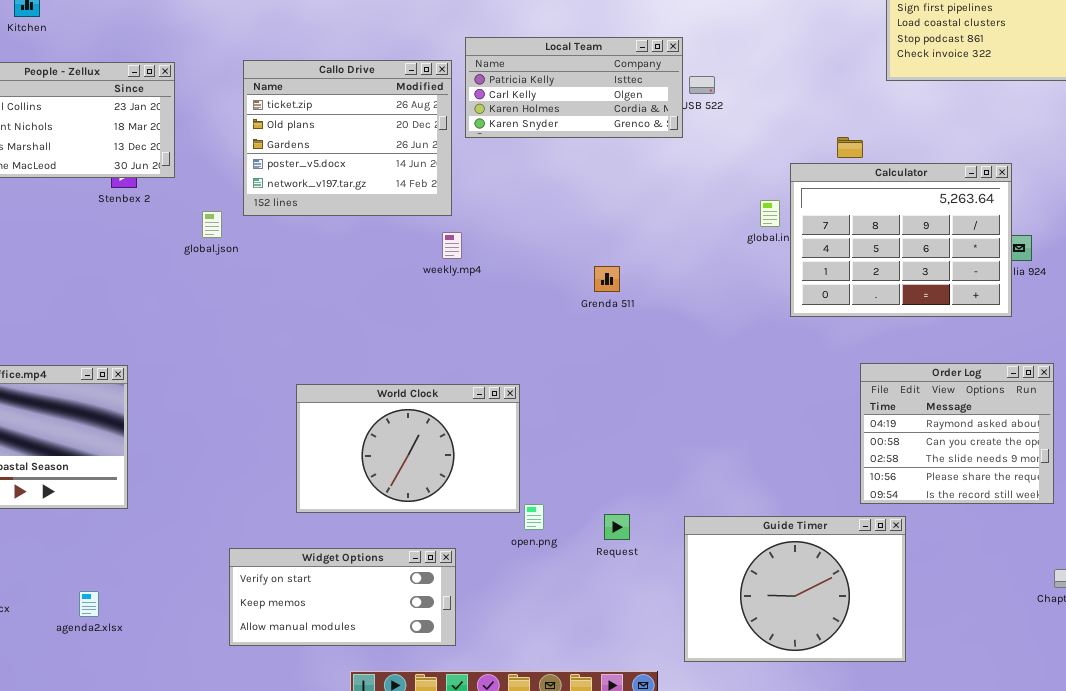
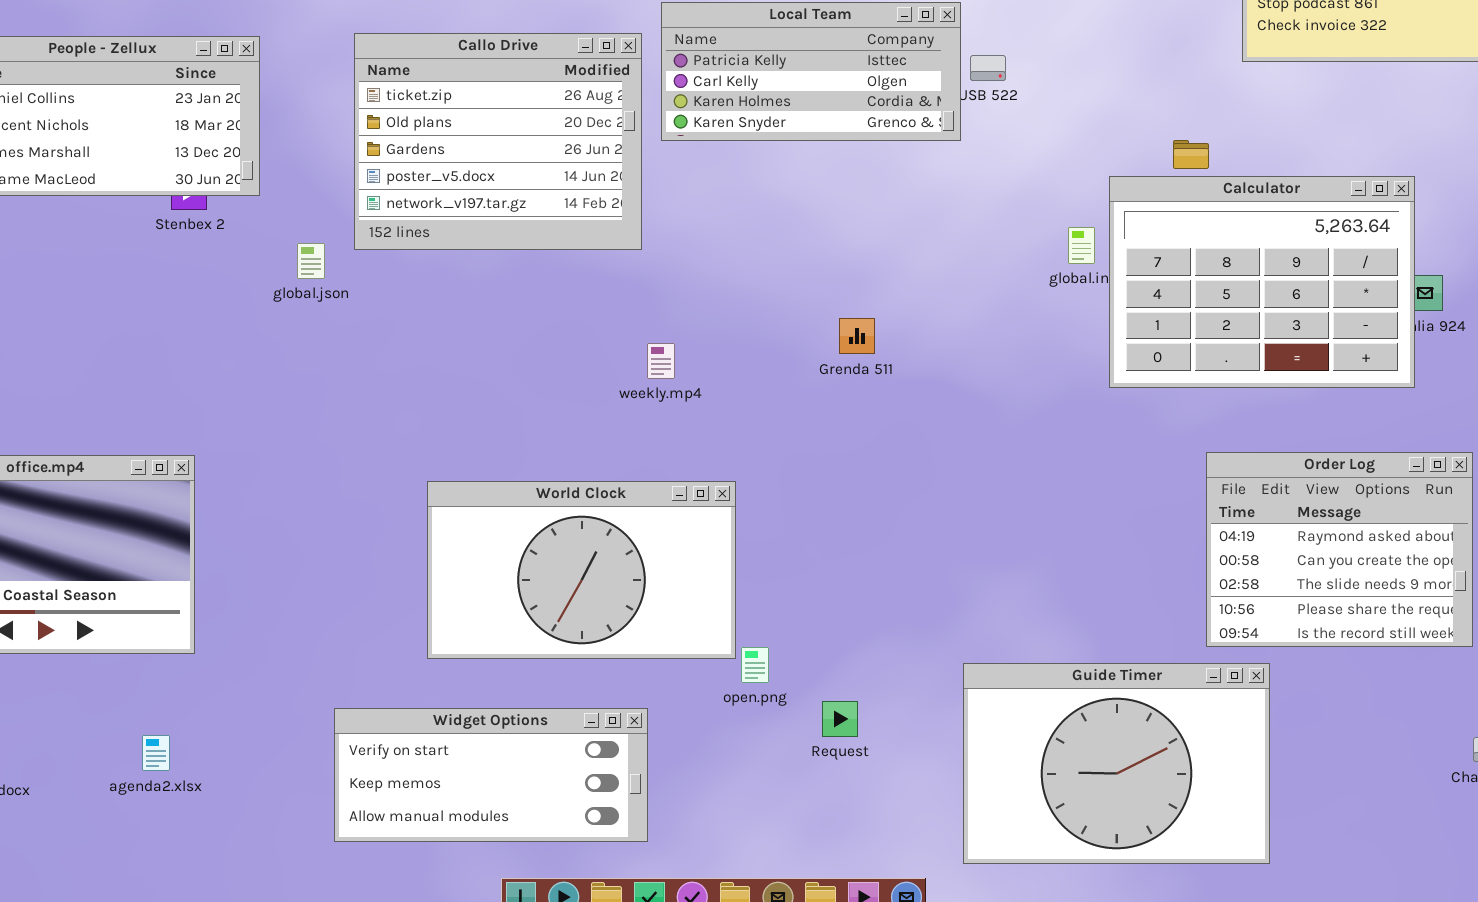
weekly.mp4: [442,232,462,259] -> [647,343,675,379], moved
Request: [604,514,630,540] -> [822,701,858,737], moved
agenda2.xlsx: [79,591,99,617] -> [142,735,170,771], moved

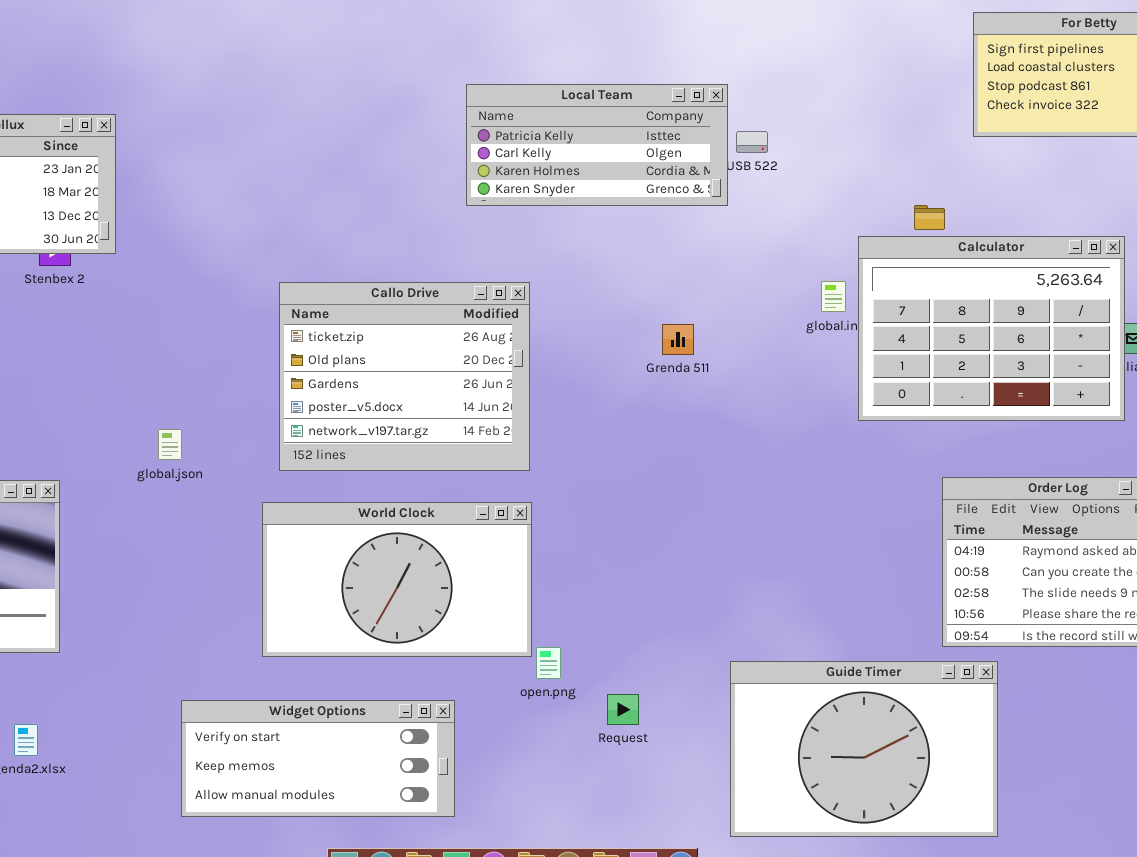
Callo Drive: [354,33,642,250] -> [279,282,530,471], moved
global.json: [297,243,325,279] -> [158,429,182,460], moved
Grenda 511: [839,318,875,354] -> [662,324,694,355], moved

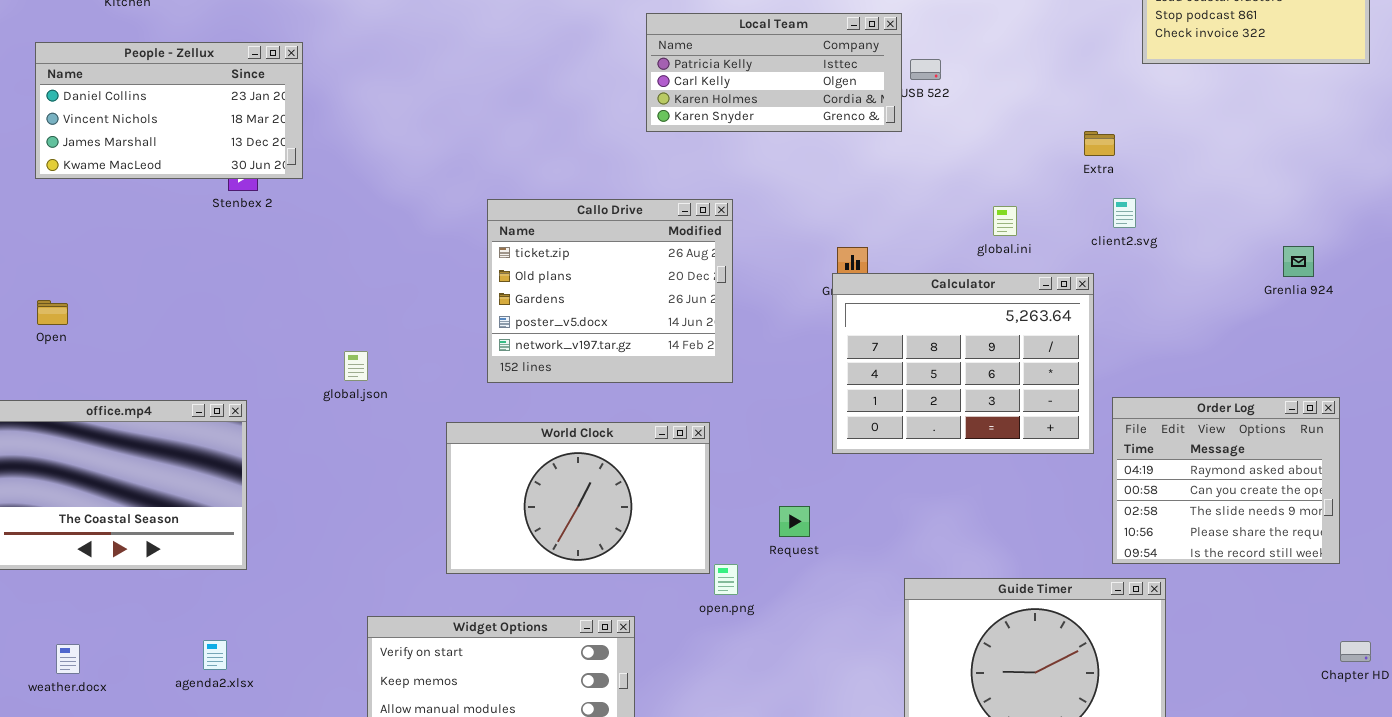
Calculator: [858,236,1125,421] -> [832,273,1094,454], moved
Callo Drive: [279,282,530,471] -> [487,199,733,383], moved
Request: [607,694,639,725] -> [779,506,810,537], moved

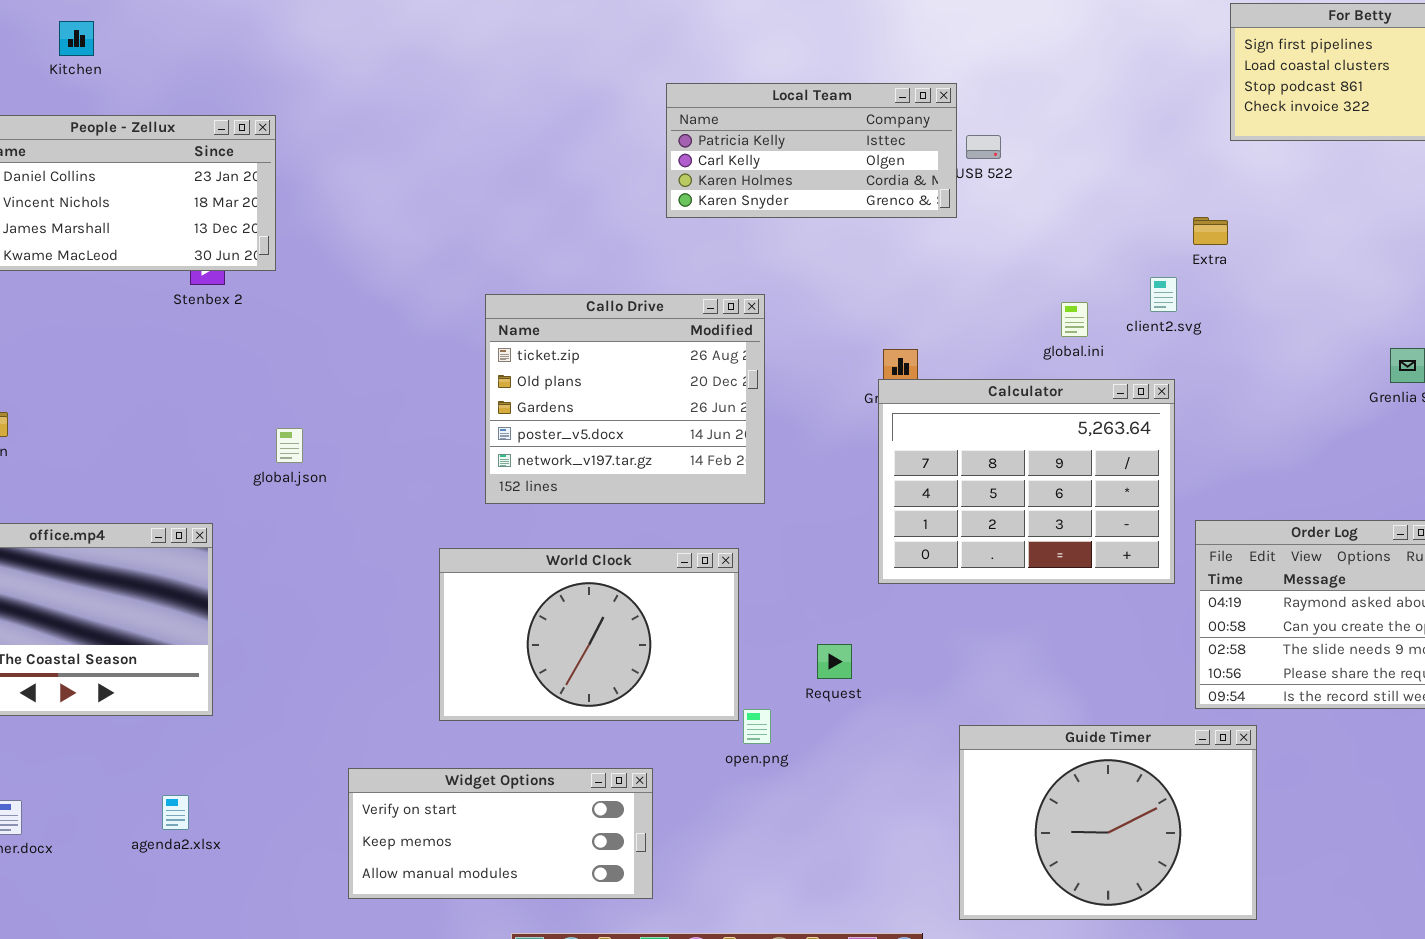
Extra: [1084,131,1115,156] -> [1193,217,1228,245], moved
client2.svg: [1113,198,1136,228] -> [1150,277,1177,312], moved
global.json: [344,351,368,381] -> [276,428,303,463], moved

